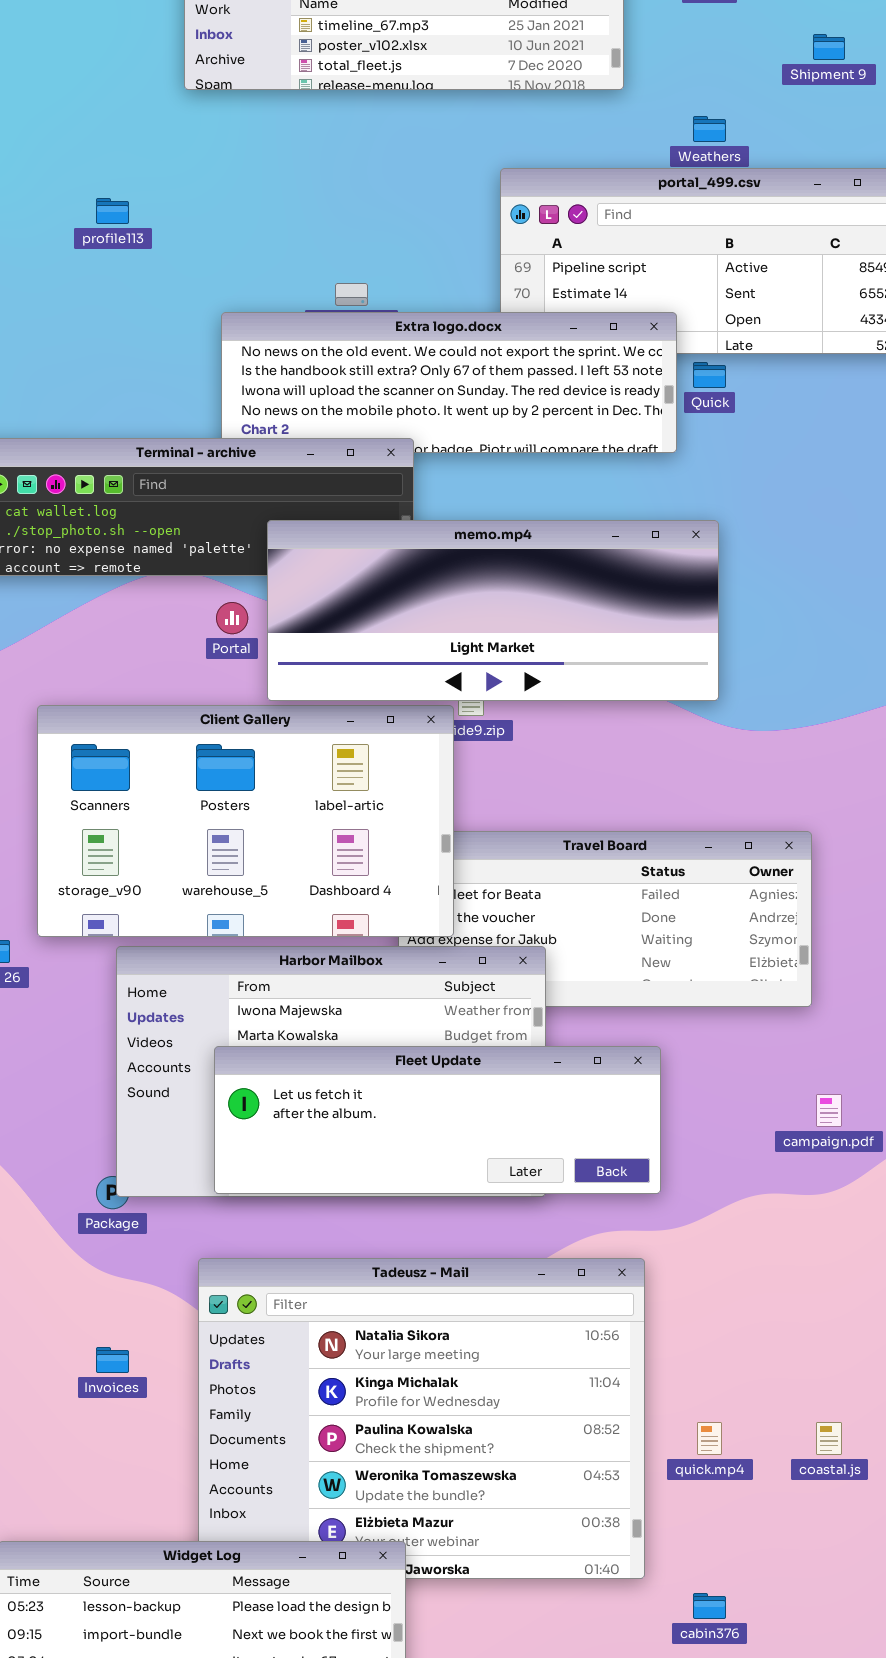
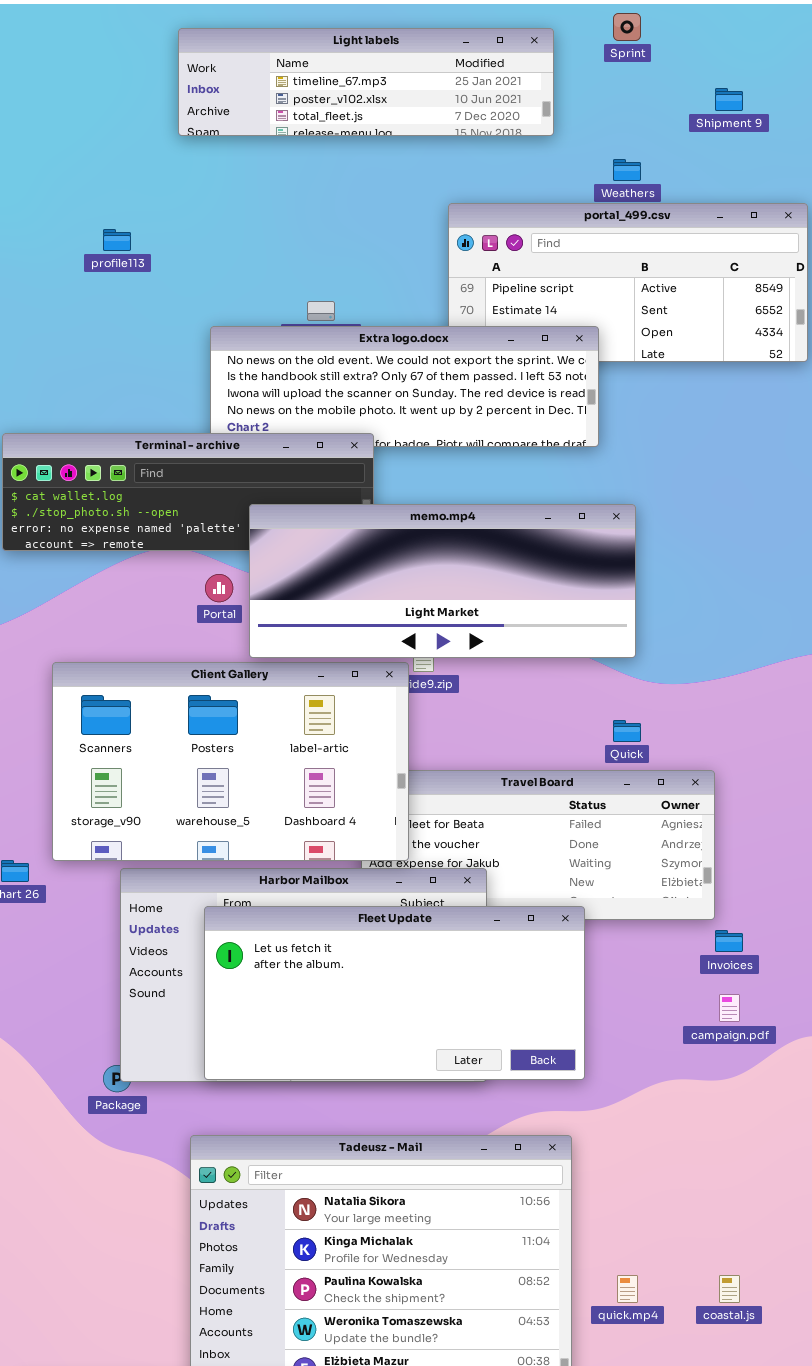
Quick: [693,362,726,388] -> [613,720,641,742], moved
Fleet Update: [214,1046,661,1194] -> [204,906,585,1080], resized
Invoices: [96,1347,129,1373] -> [715,930,743,952], moved

